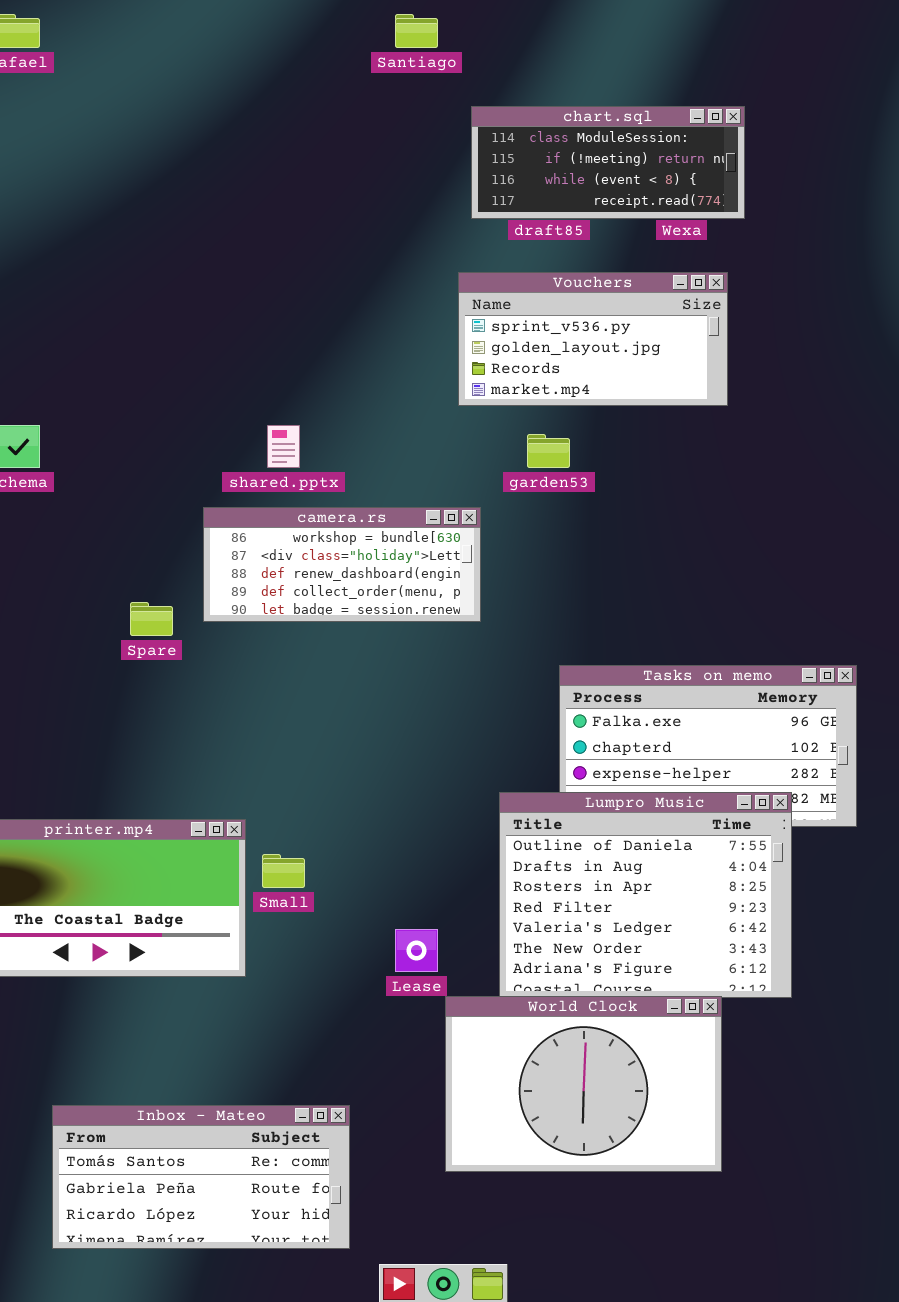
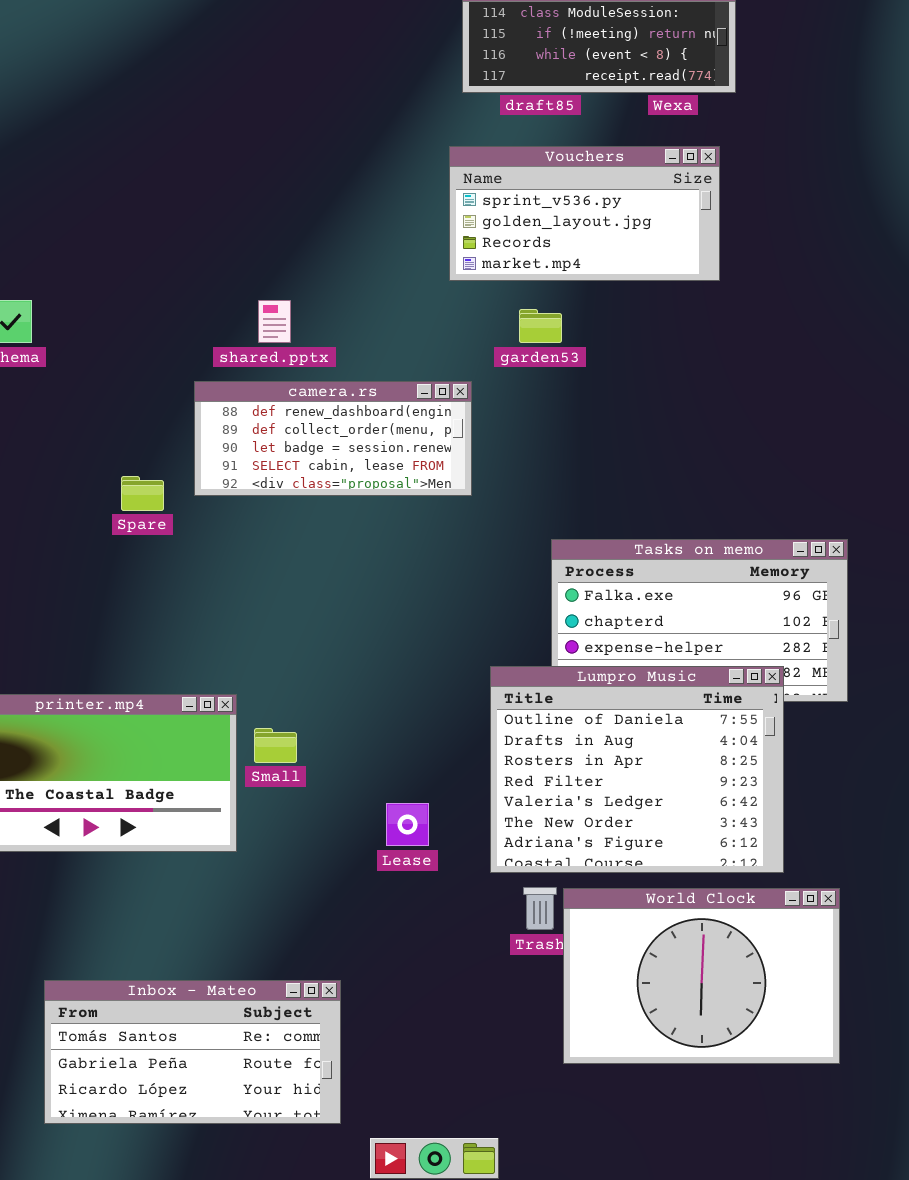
camera.rs: [203,507,481,622] -> [194,381,472,496], scrolled down 2 rows
World Clock: [445,996,722,1172] -> [563,888,840,1064], moved

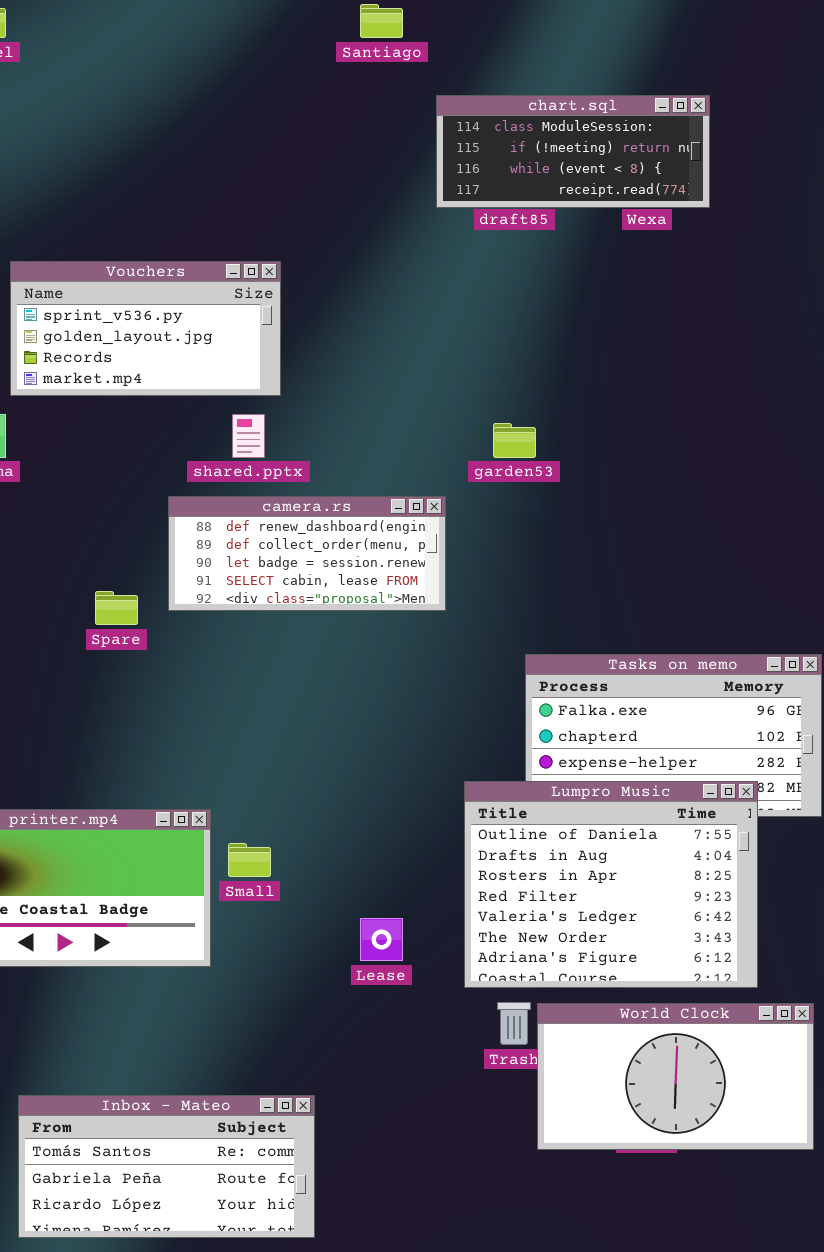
Vouchers: [449,146,720,281] -> [10,261,281,396], moved
World Clock: [563,888,840,1064] -> [537,1003,814,1150], resized

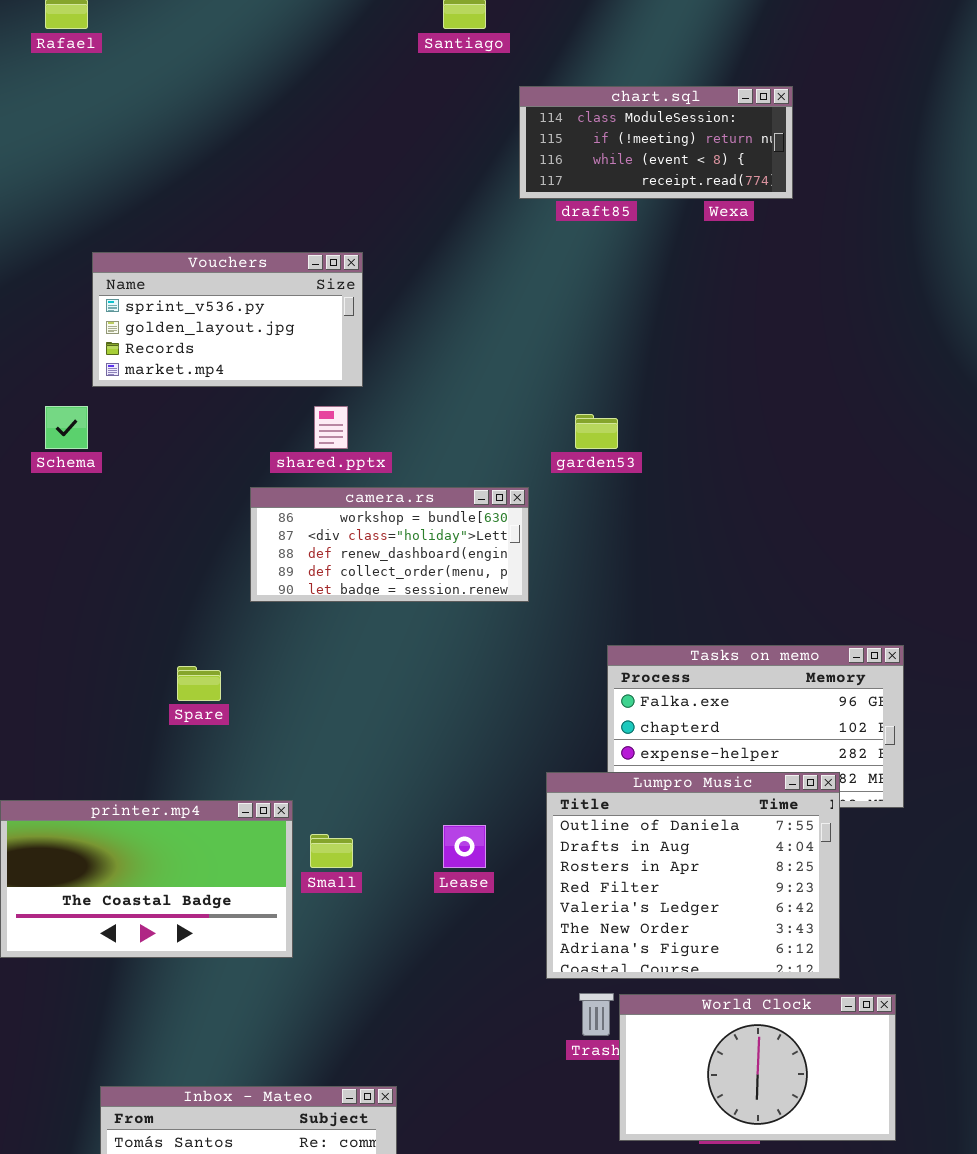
camera.rs: [168,496,446,611] -> [250,487,529,602], scrolled up 2 rows
Spare: [95,591,138,625] -> [177,666,221,701], moved
Lease: [360,918,403,961] -> [443,825,486,868], moved

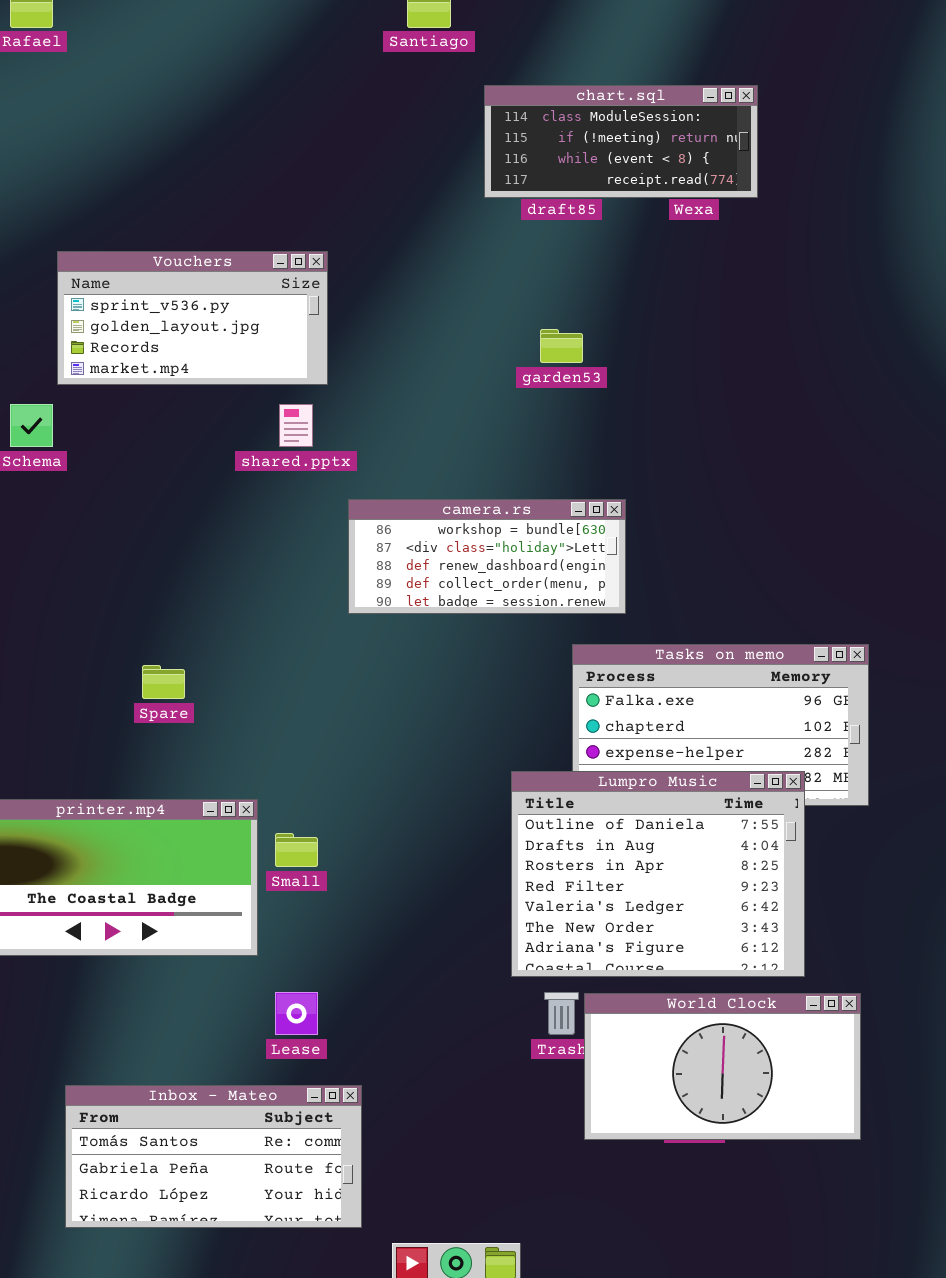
garden53: [575,414,618,449] -> [540,329,583,363], moved
camera.rs: [250,487,529,602] -> [348,499,626,614], moved
Lease: [443,825,486,868] -> [275,992,318,1035], moved

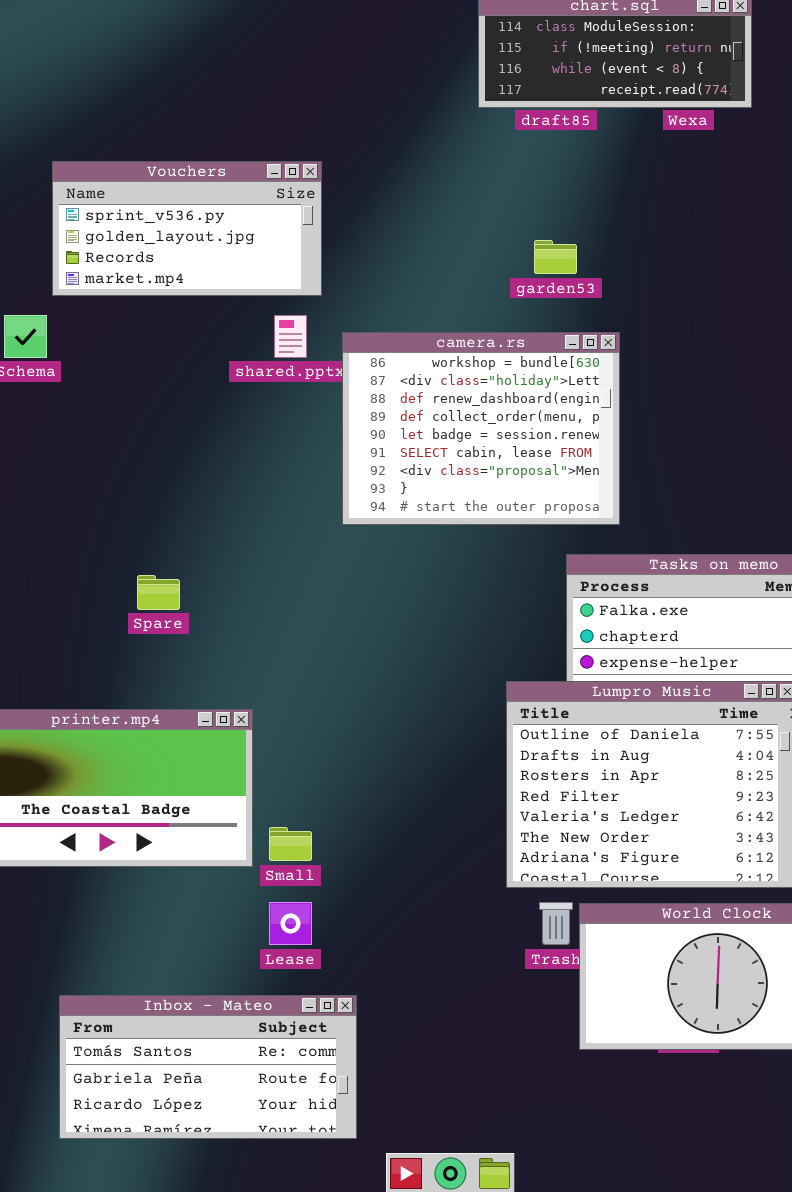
camera.rs: [348,499,626,614] -> [342,332,620,525], resized
Small: [275,833,318,867] -> [269,827,312,861], moved

